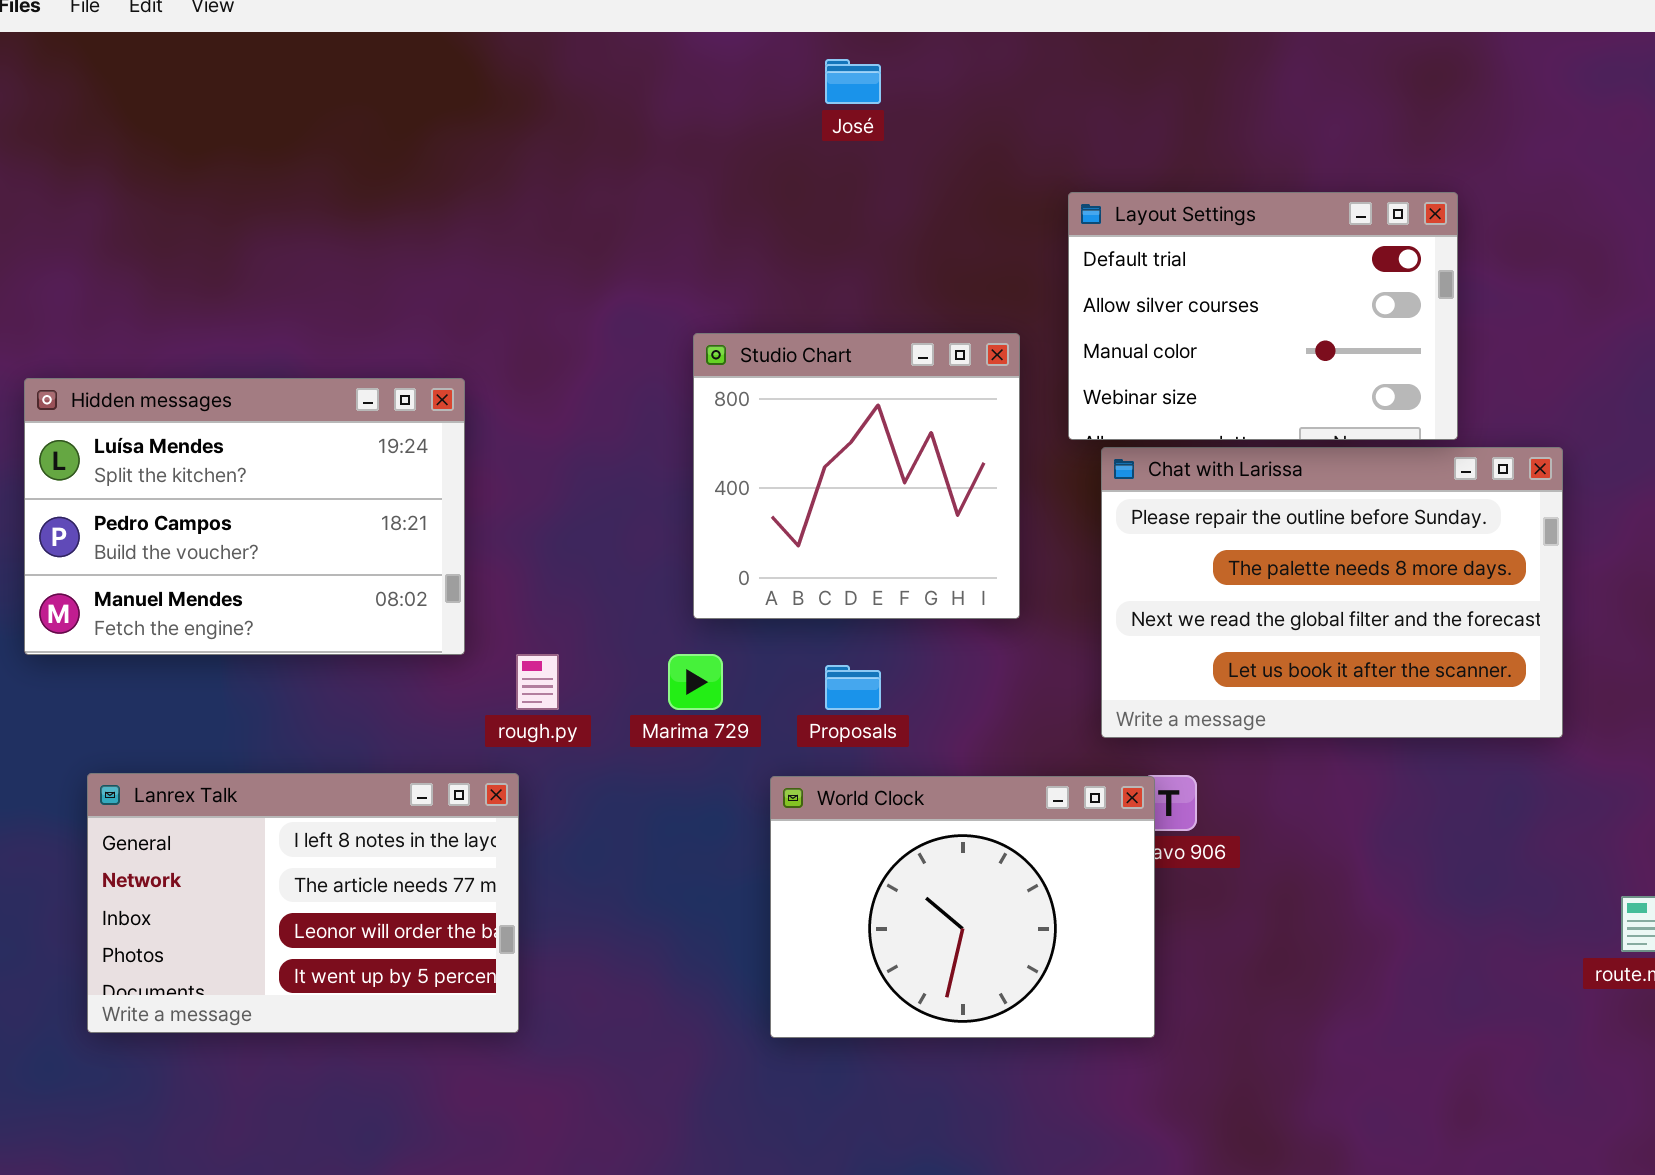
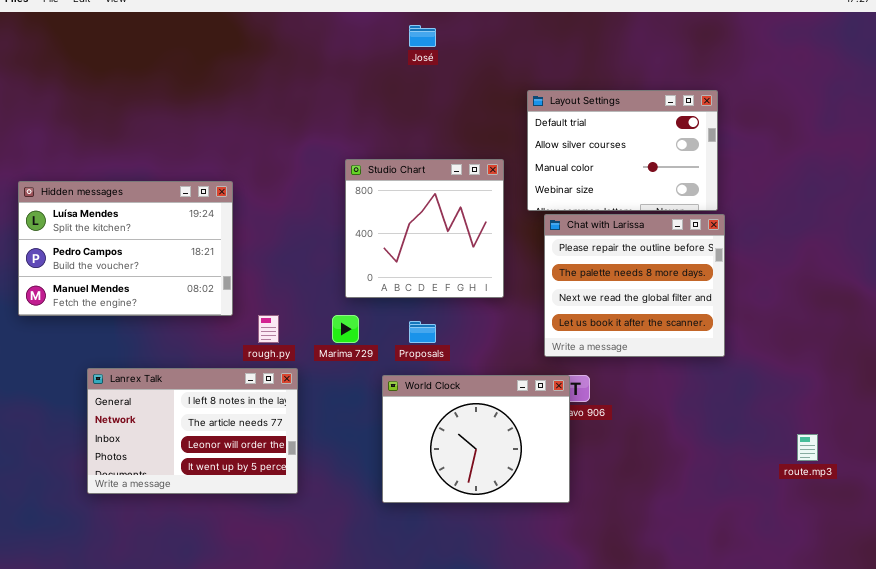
Chat with Larissa: [1101,447,1563,738] -> [544,214,725,357], resized
Lanrex Talk: [87,773,519,1033] -> [87,368,298,494], moved

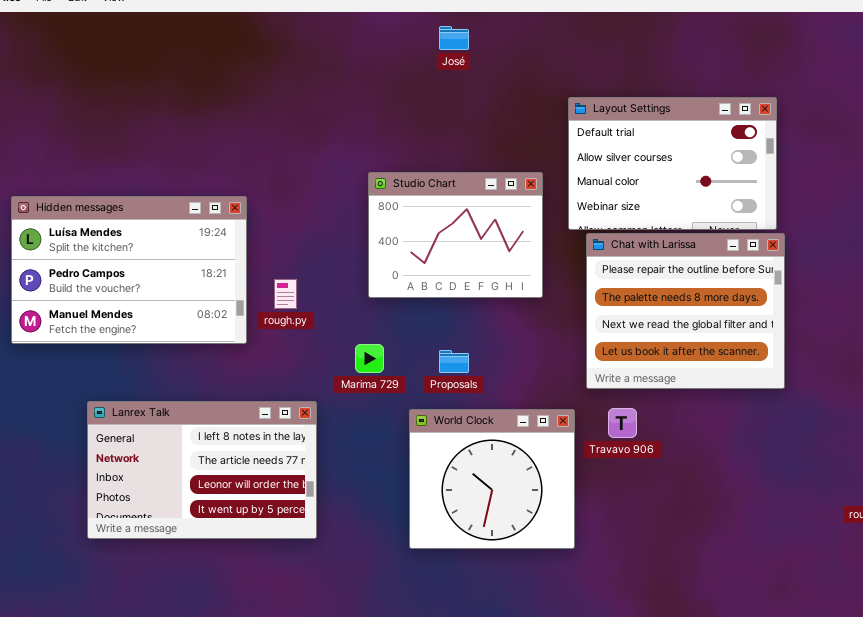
Studio Chart: [345,159,504,298] -> [368,172,543,298], resized
rough.py: [258,315,279,343] -> [274,279,297,309], moved
World Clock: [382,375,570,503] -> [409,409,575,549], resized

